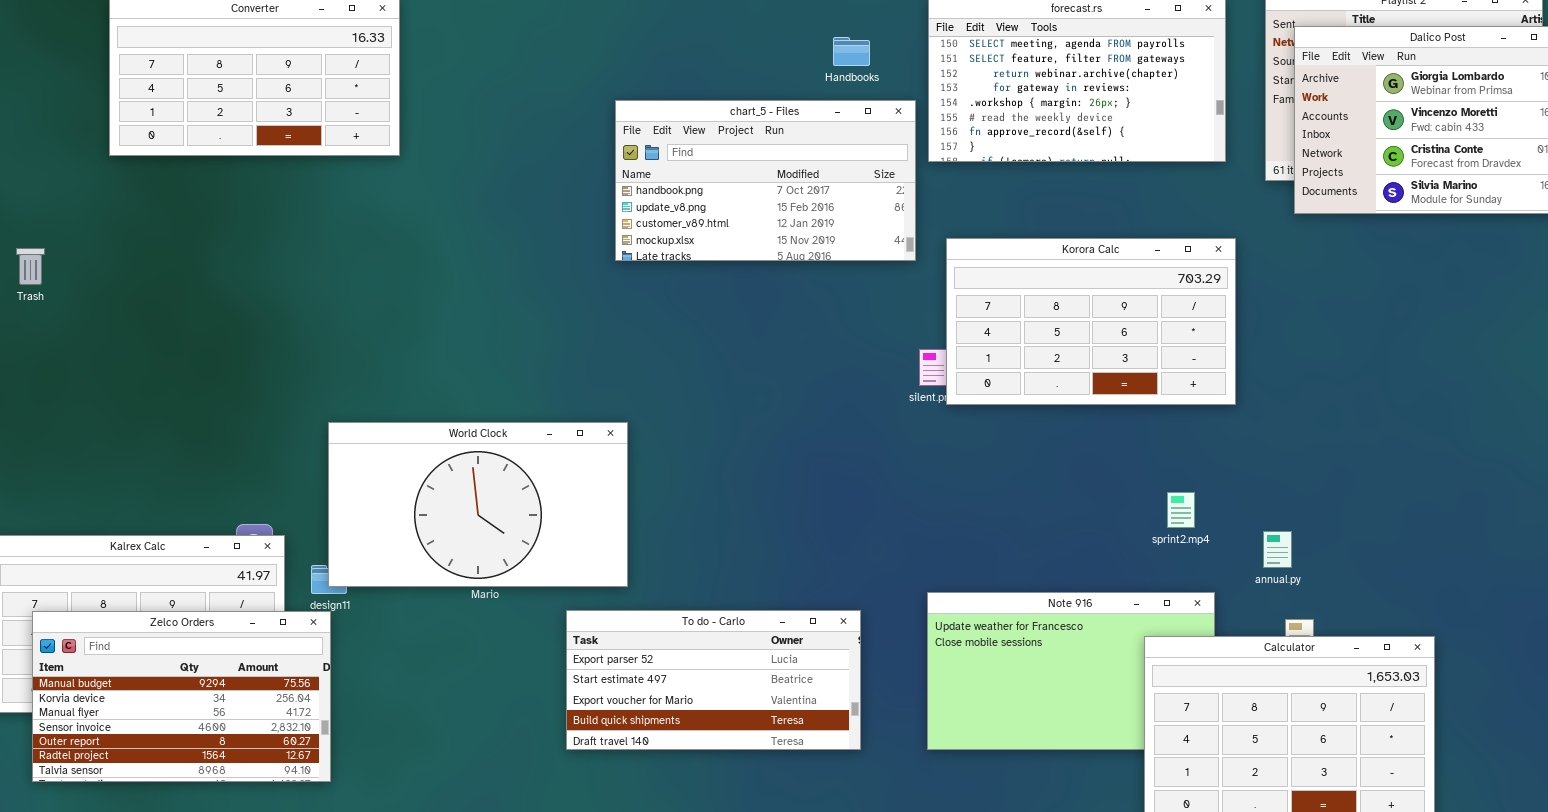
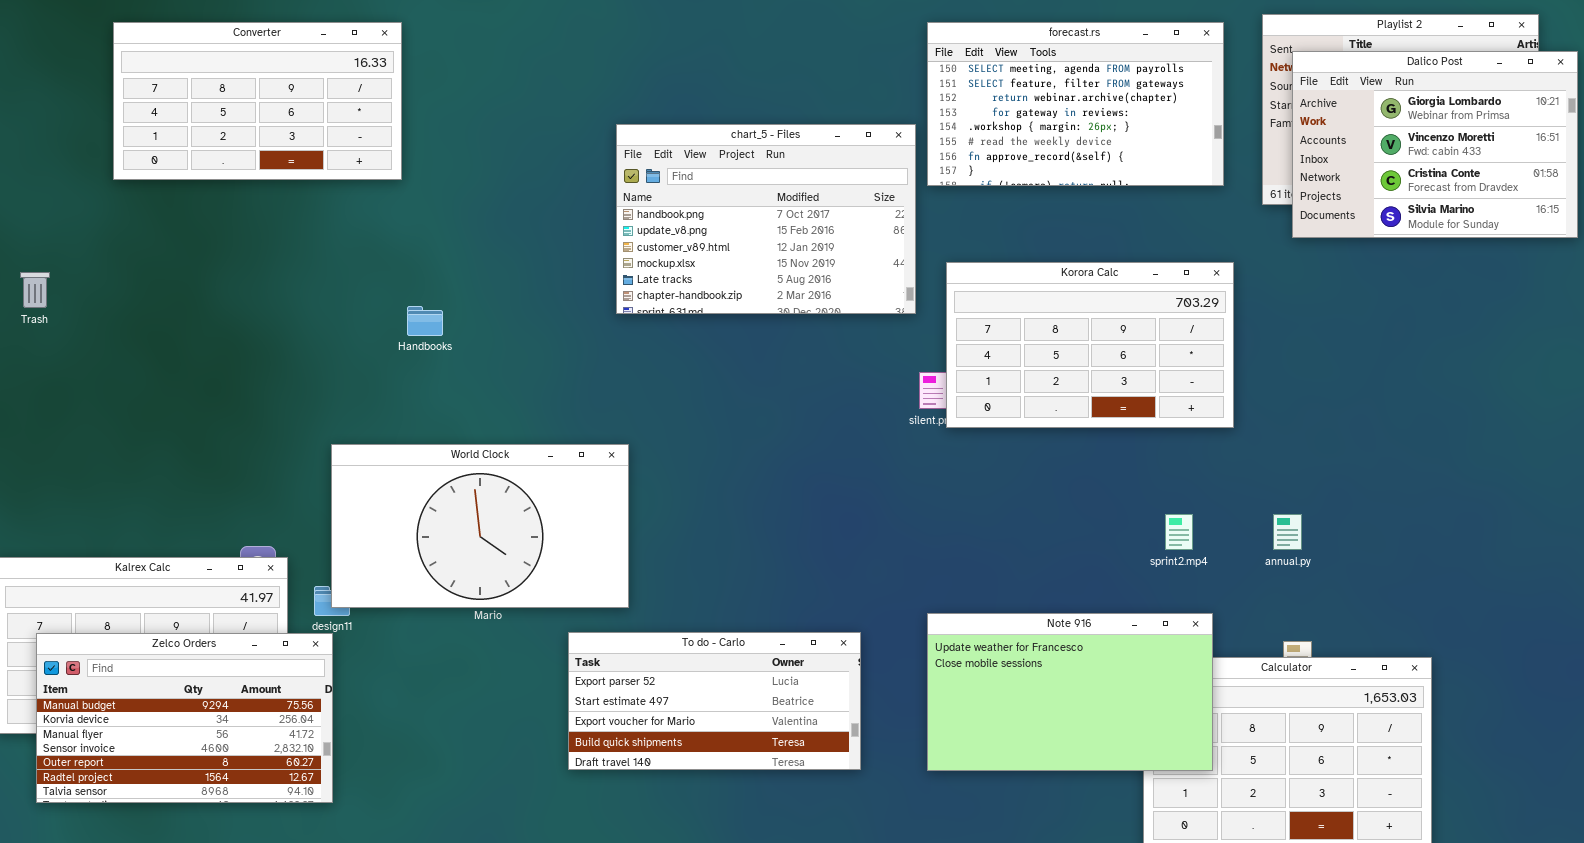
Handbooks: [833,37,870,66] -> [407,306,443,336], moved
chart_5 - Files: [615,100,916,261] -> [616,124,916,314], resized
annual.py: [1263,531,1292,568] -> [1273,514,1302,550], moved
Note 916: [927,592,1215,750] -> [927,613,1213,771], raised

